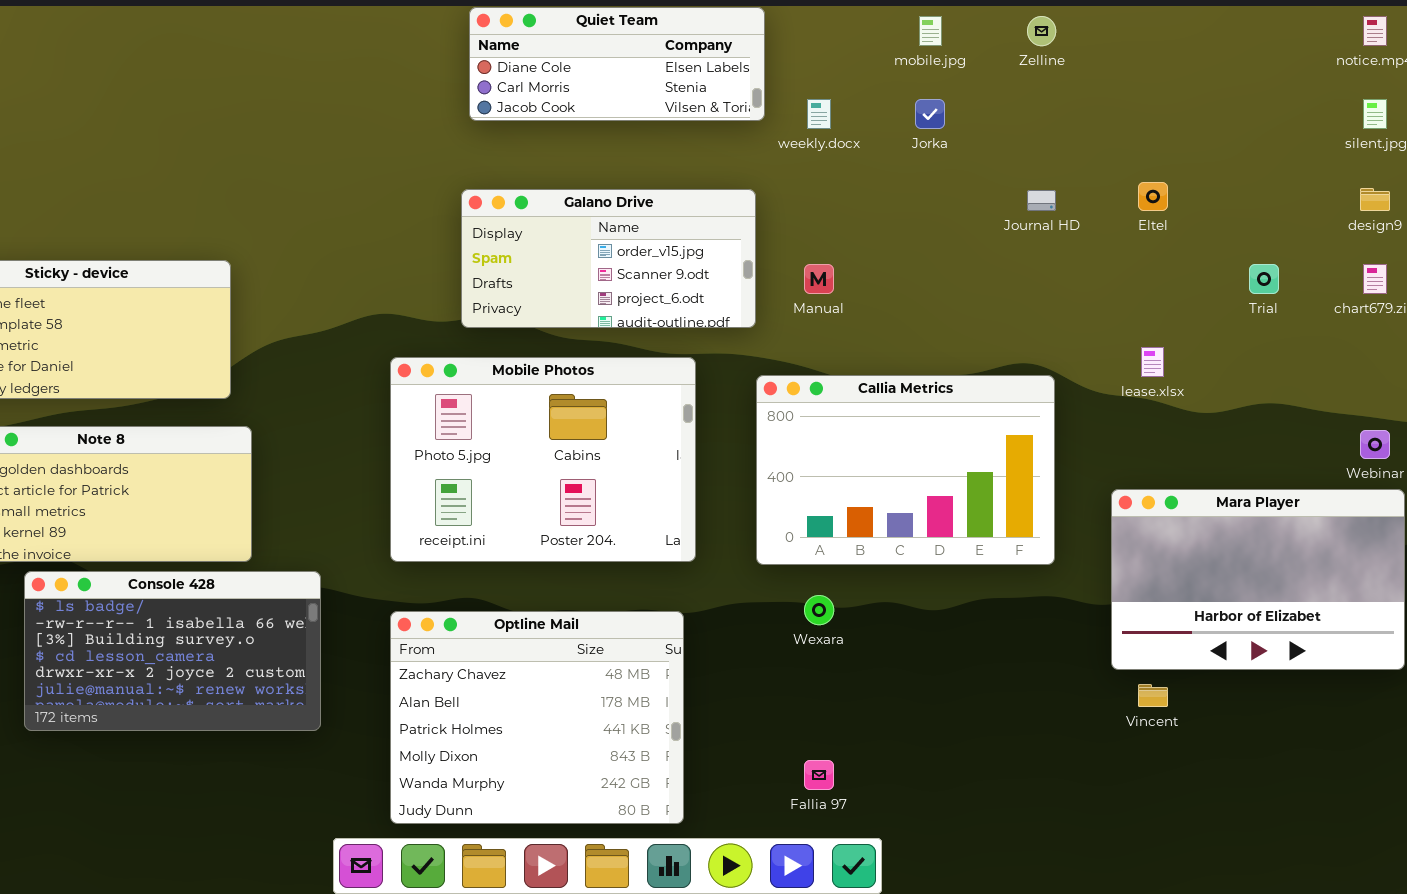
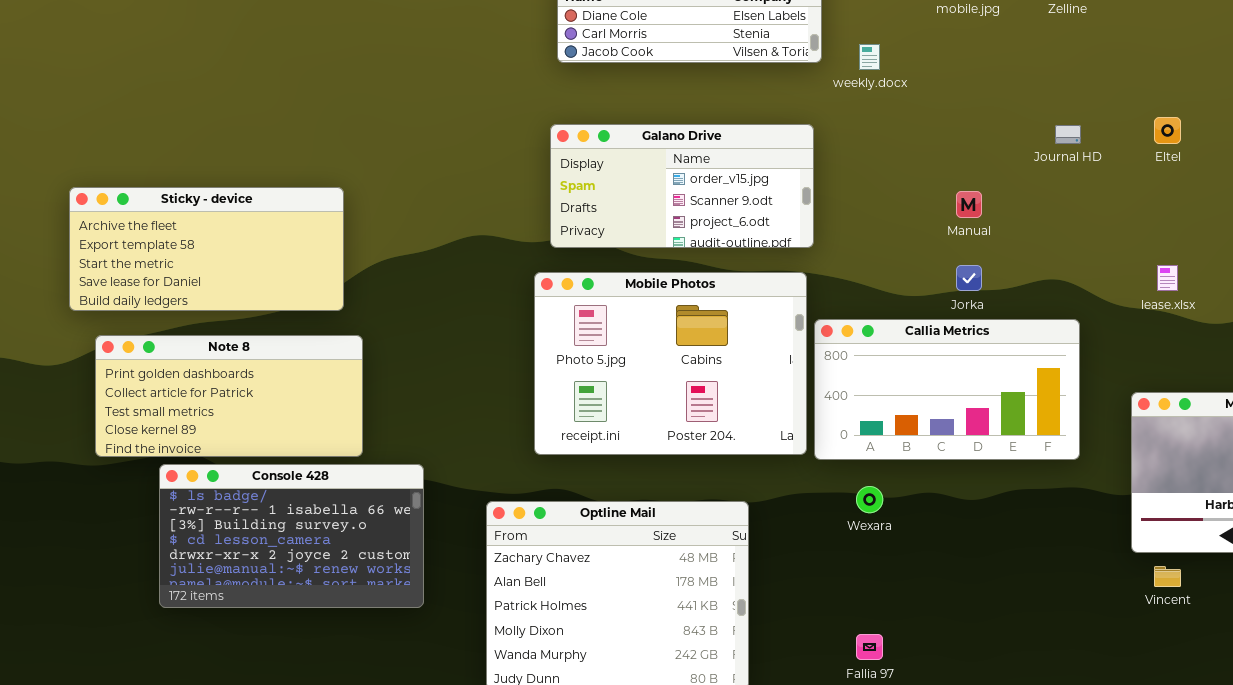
Jorka: [915,99,945,129] -> [956,265,982,291], moved
Manual: [804,264,834,294] -> [956,191,982,218], moved
Mobile Photos: [390,357,696,562] -> [534,272,807,455], moved
Callia Metrics: [756,375,1055,565] -> [814,319,1080,460], resized

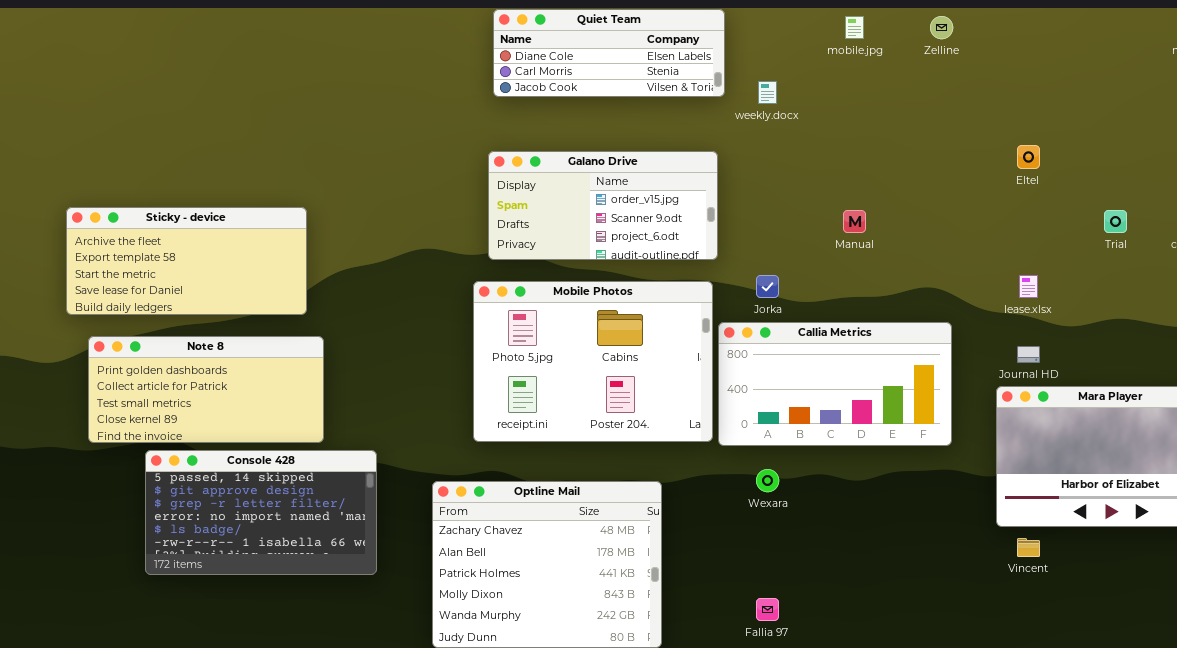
Journal HD: [1055,125,1081,144] -> [1017,346,1040,363], moved
Jorka: [956,265,982,291] -> [756,275,779,298], moved
Console 428: [159,464,424,608] -> [145,450,377,575], scrolled up 4 rows

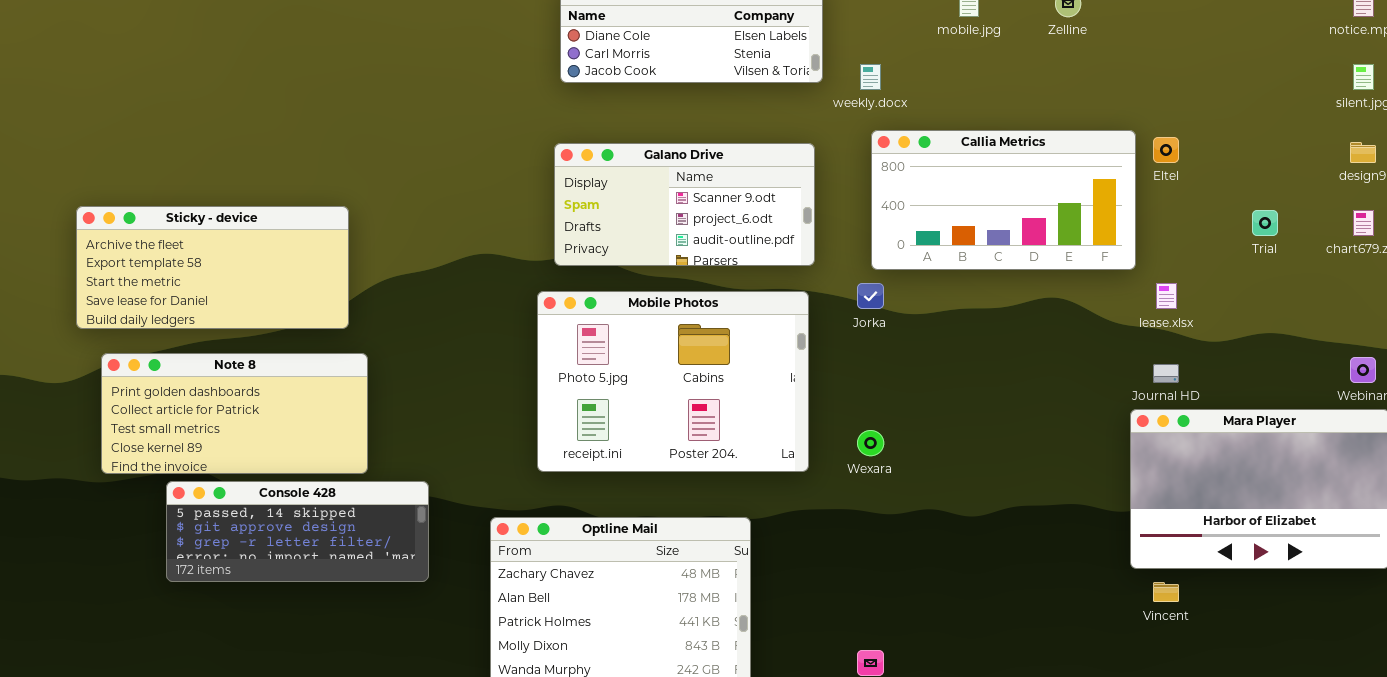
Galano Drive: [488,151,718,260] -> [554,143,815,266], scrolled down 1 row
Callia Metrics: [718,322,952,446] -> [871,130,1136,270], moved
Console 428: [145,450,377,575] -> [166,481,429,582], resized
Wexara: [756,469,779,492] -> [857,430,884,456], moved

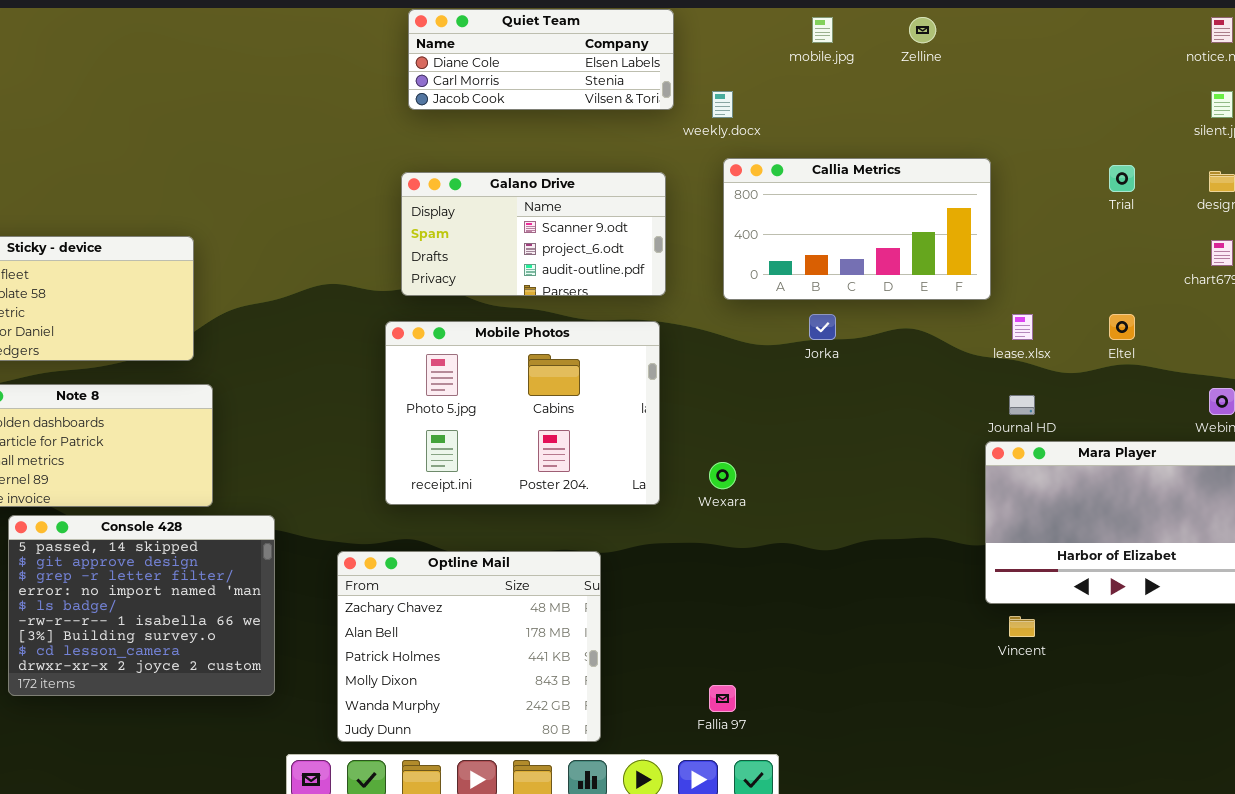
Eltel: [1153,137,1179,163] -> [1109,314,1135,340], moved
Trial: [1252,210,1278,236] -> [1109,165,1135,192], moved
Jorka: [857,283,884,309] -> [809,314,836,340], moved
Console 428: [166,481,429,582] -> [8,515,275,696], resized

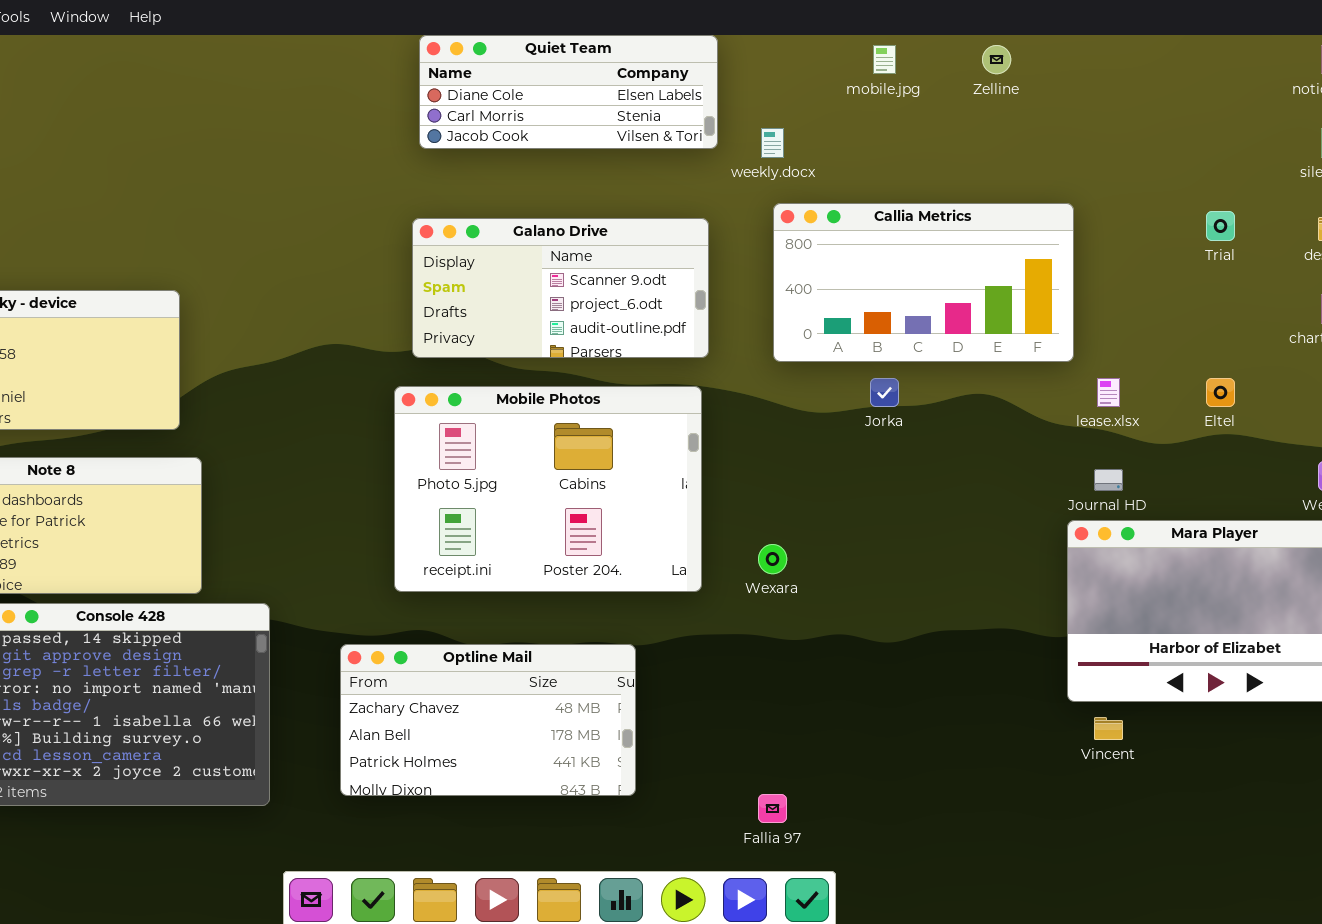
Optline Mail: [337,551,601,742] -> [340,644,636,796], resized

